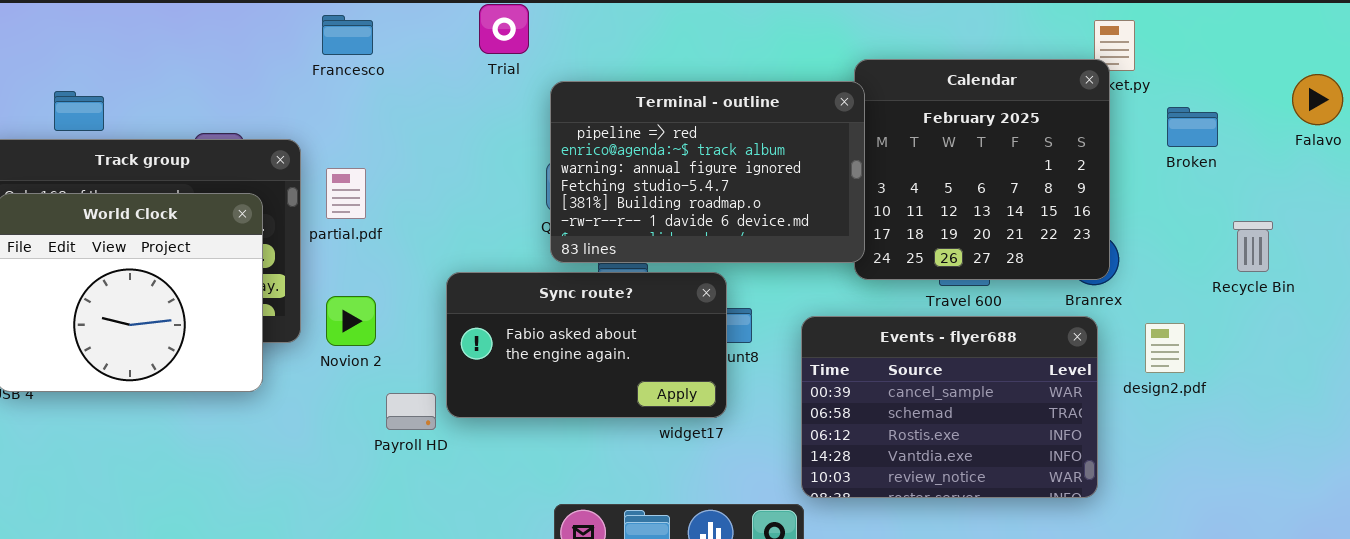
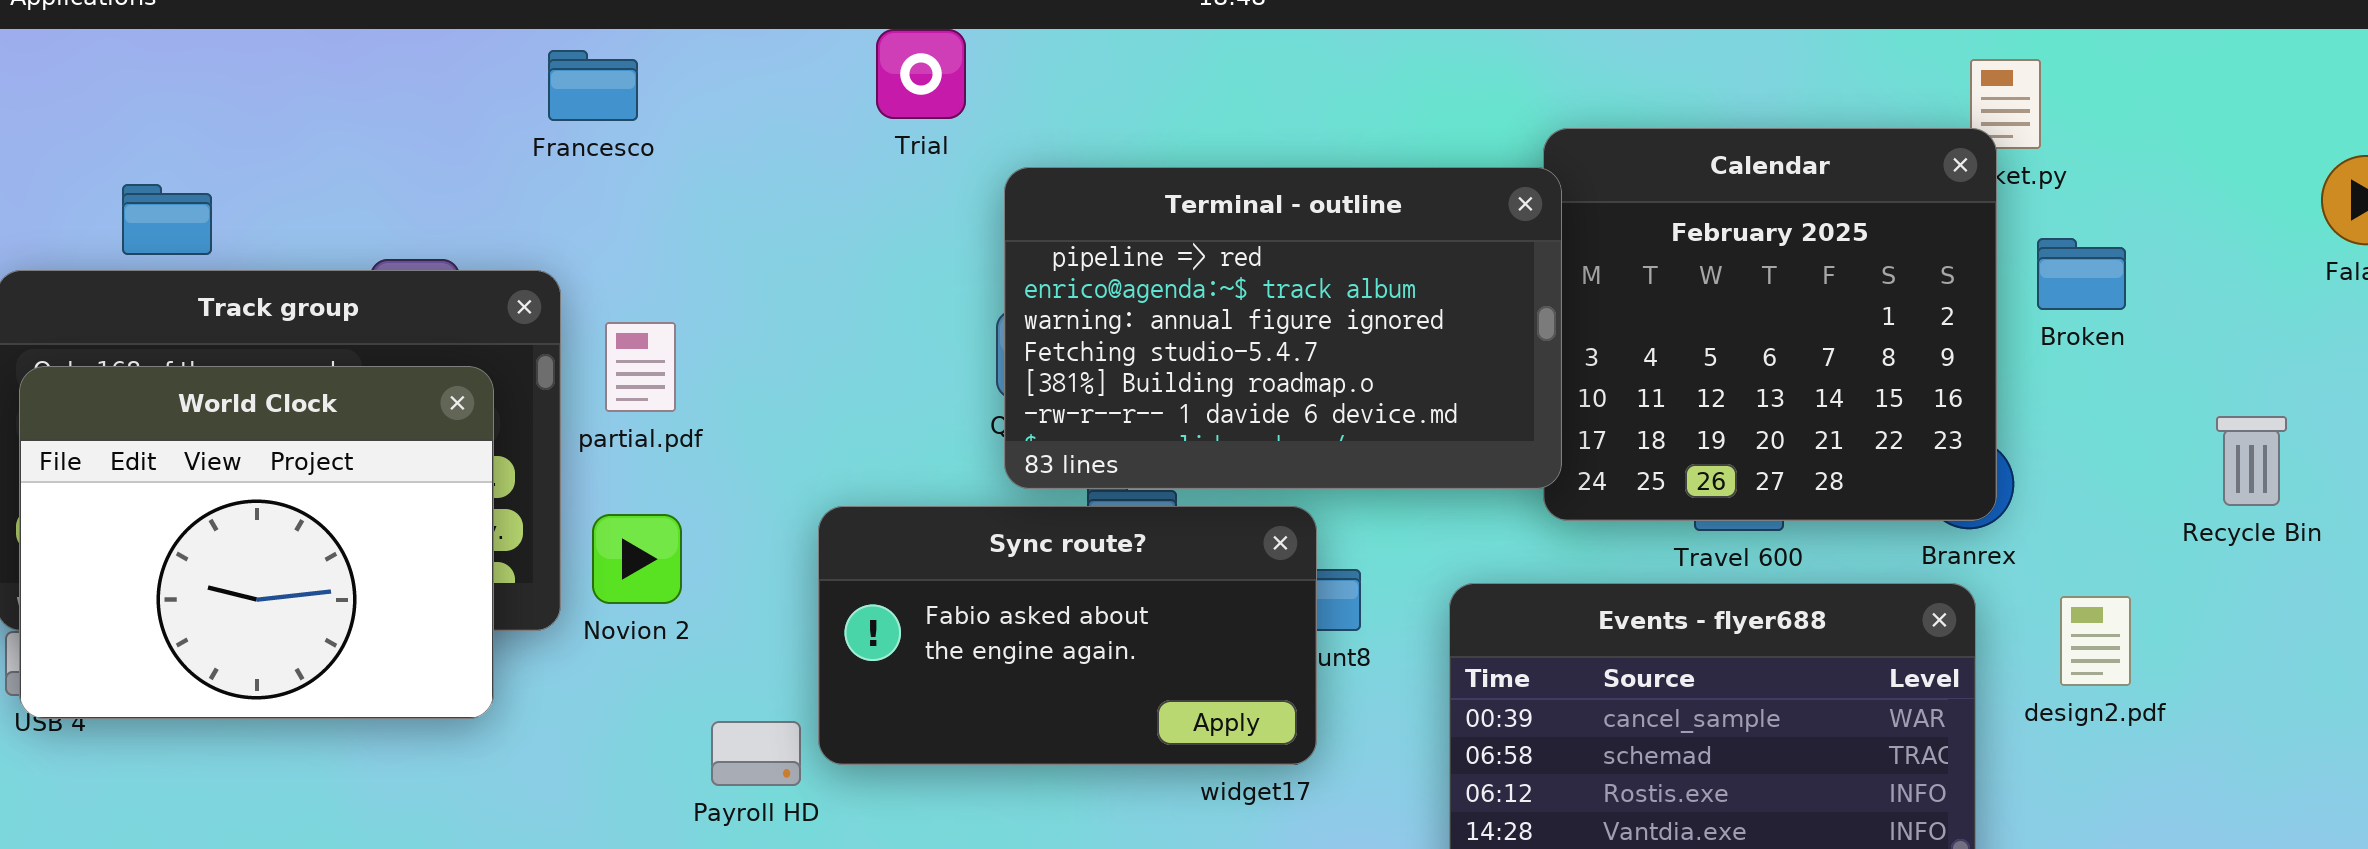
Francesco: [322,15,373,55] -> [548,50,638,121], moved
Broken: [1167,107,1218,147] -> [2037,238,2126,310], moved
Novion 2: [326,296,376,346] -> [592,514,682,604], moved

